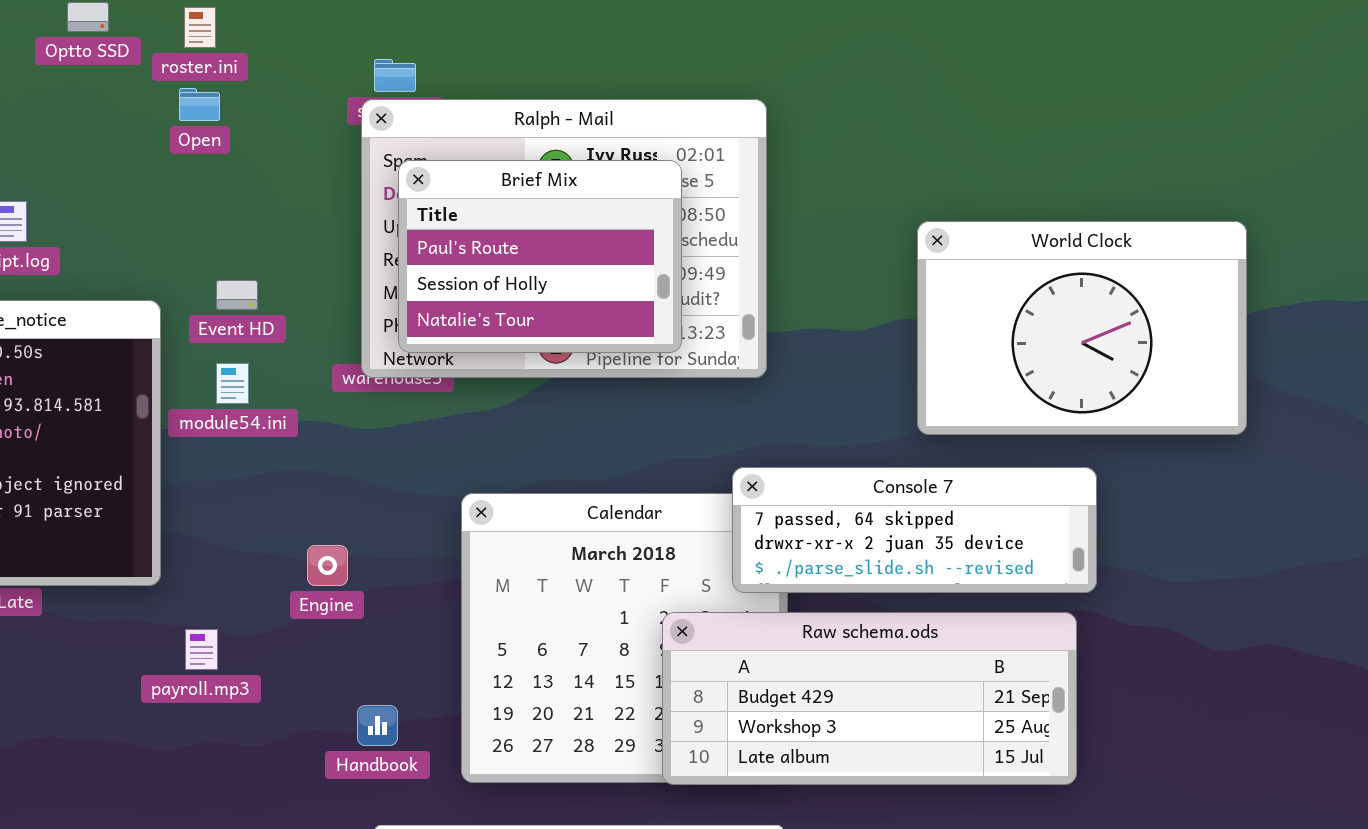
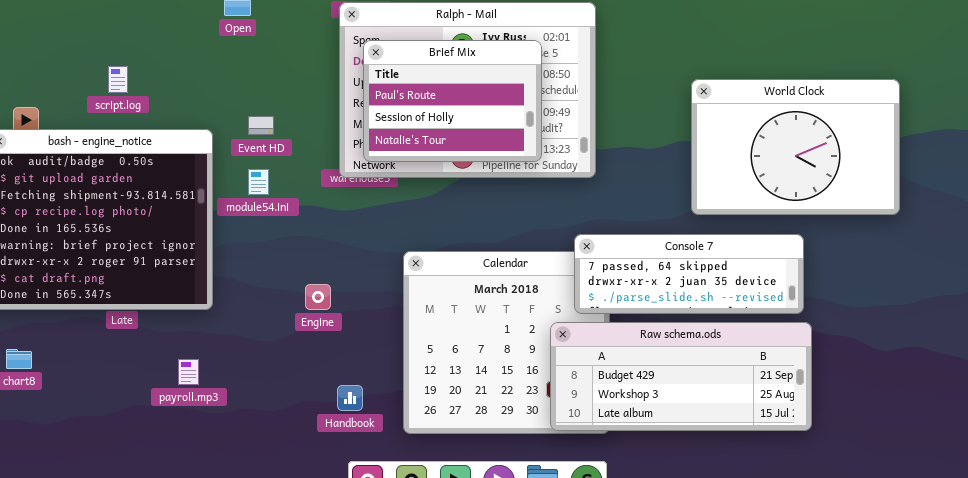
Raw schema.ods: [662,612,1077,785] -> [550,322,812,431], moved
payroll.mp3: [185,629,218,670] -> [178,359,199,385], moved

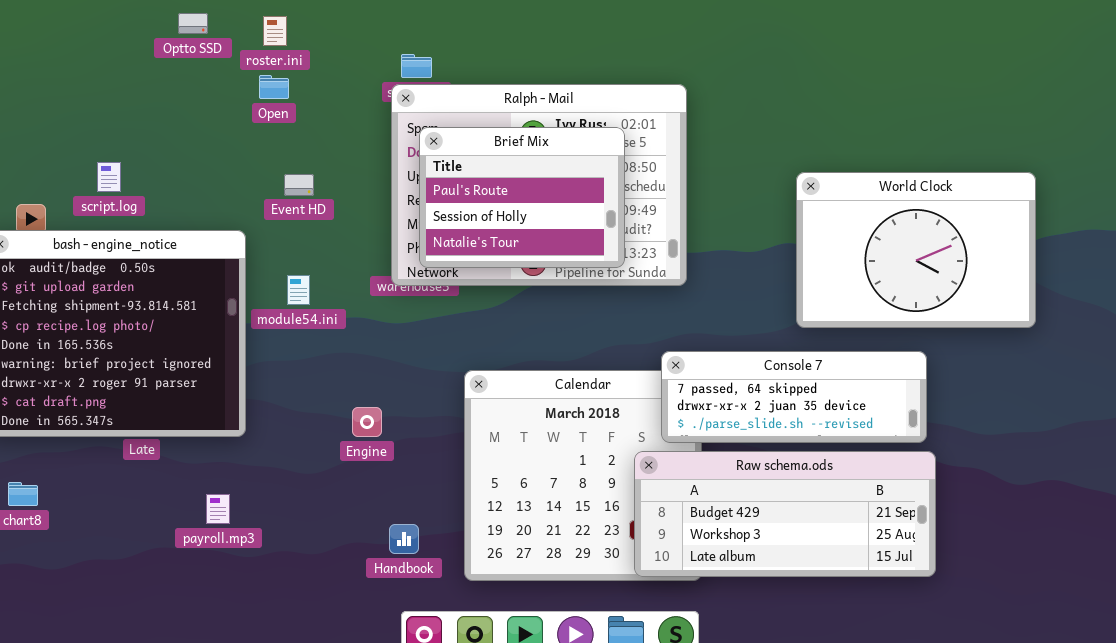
script.log: [108,66,128,93] -> [97,162,121,192], moved
Event HD: [248,116,274,135] -> [284,174,314,196], moved

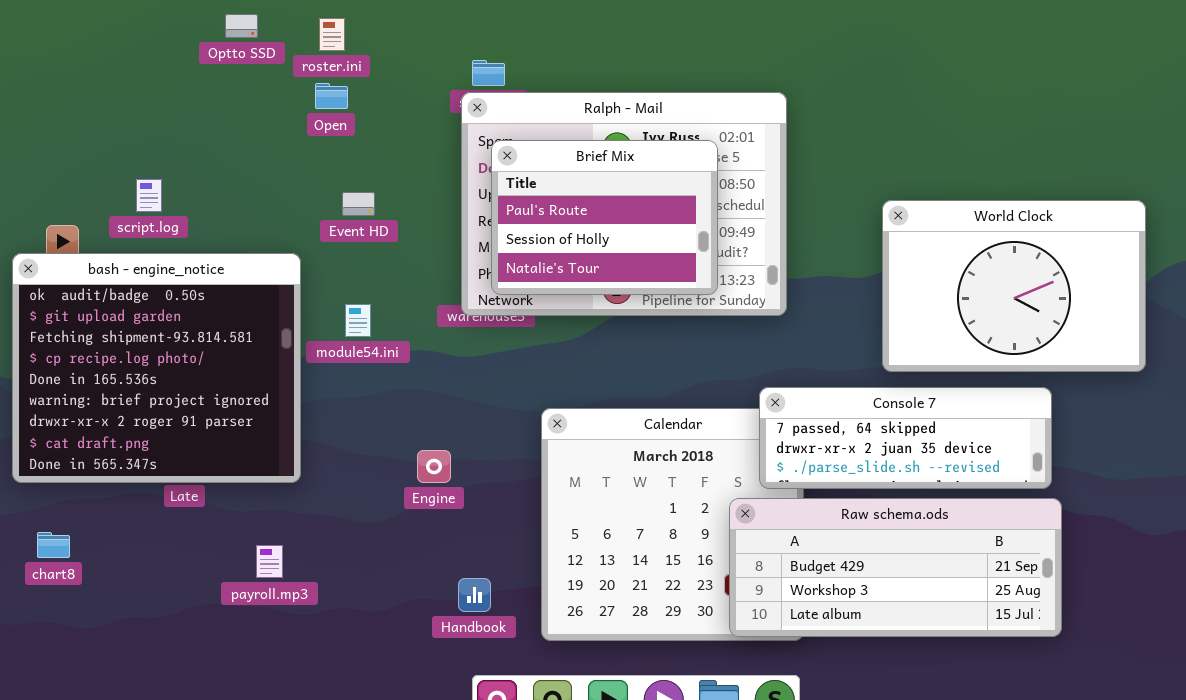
World Clock: [796,172,1036,328] -> [882,200,1146,372], moved

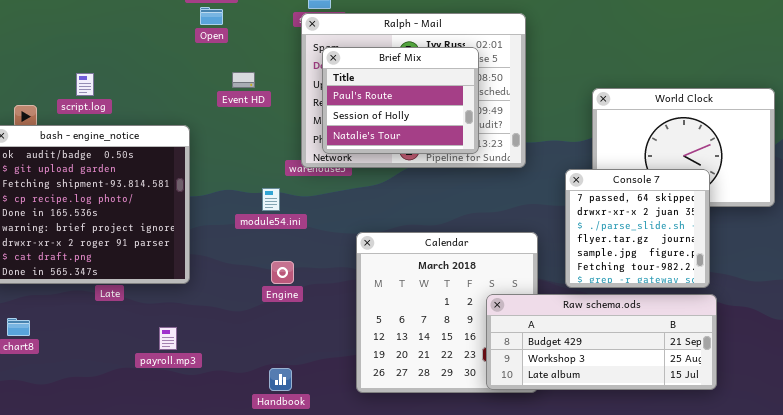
Event HD: [342,192,375,216] -> [232,72,255,88], moved
module54.ini: [345,304,371,337] -> [262,188,280,211], moved
Console 7: [759,387,1052,489] -> [565,169,710,288], resized
Handbook: [458,578,491,612] -> [269,368,292,391], moved

